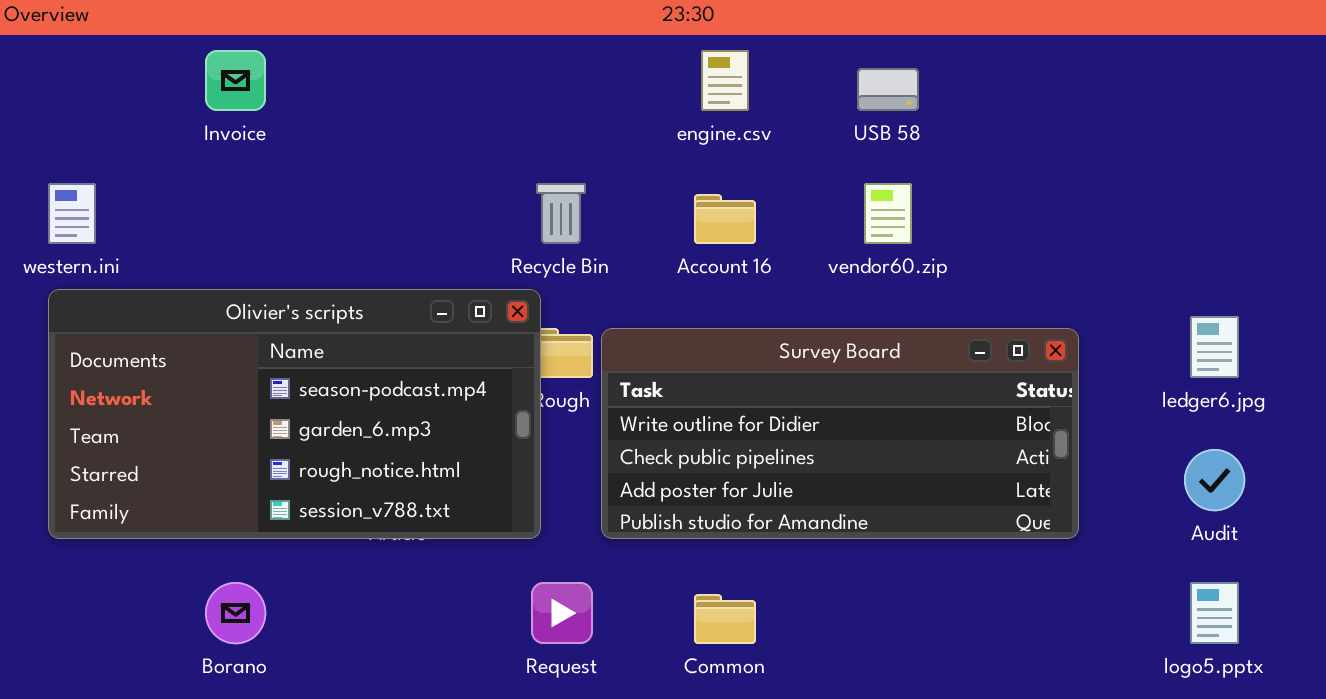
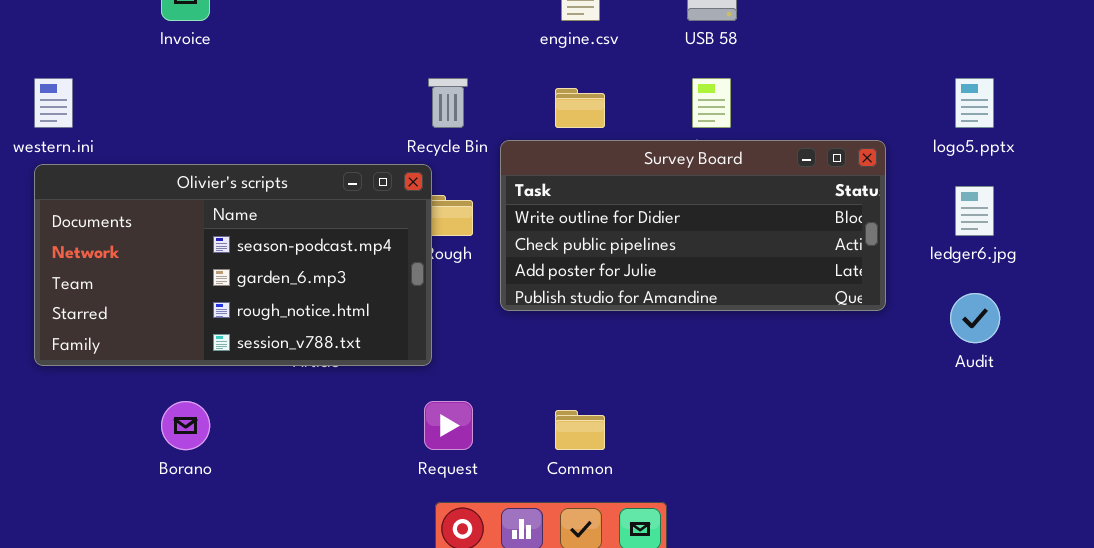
Survey Board: [601,328,1079,539] -> [500,140,886,311], moved
logo5.pptx: [1190,582,1239,644] -> [955,78,994,128], moved

